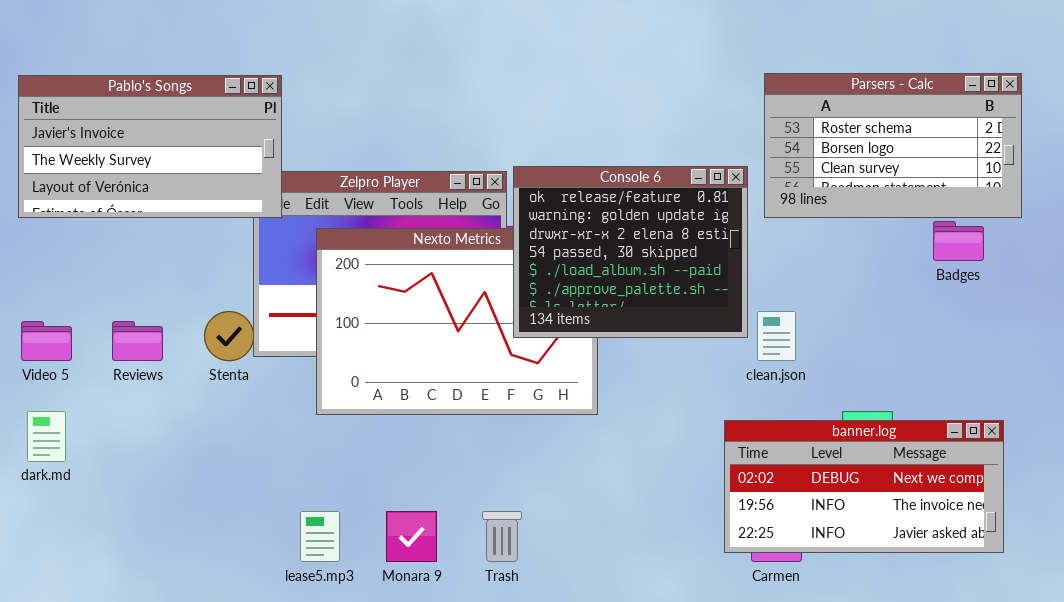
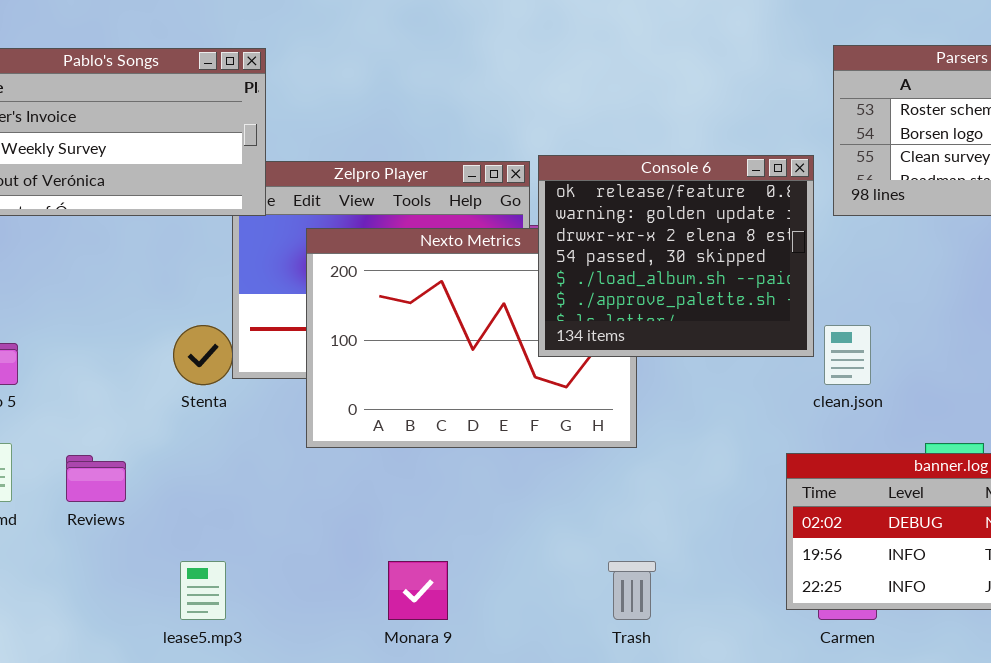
Reviews: [112,321,163,361] -> [66,455,126,502], moved
lease5.mp3: [300,511,340,562] -> [180,561,226,620], moved
Trash: [482,511,522,562] -> [608,561,656,620], moved

